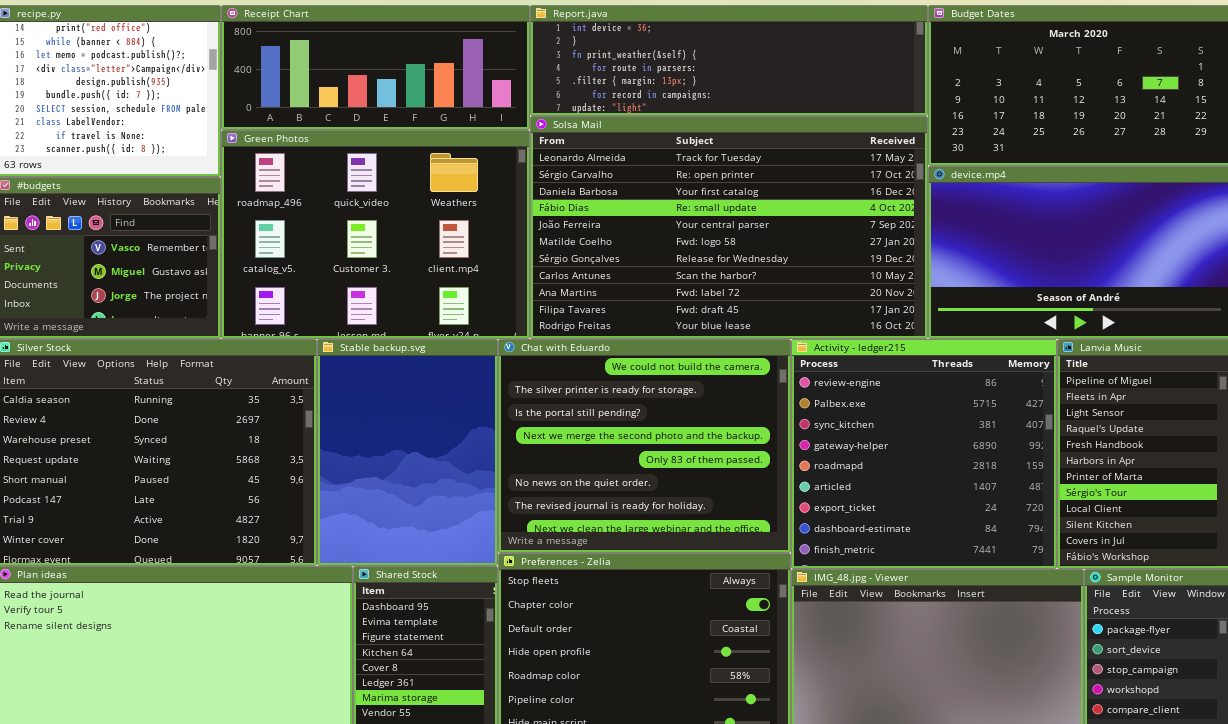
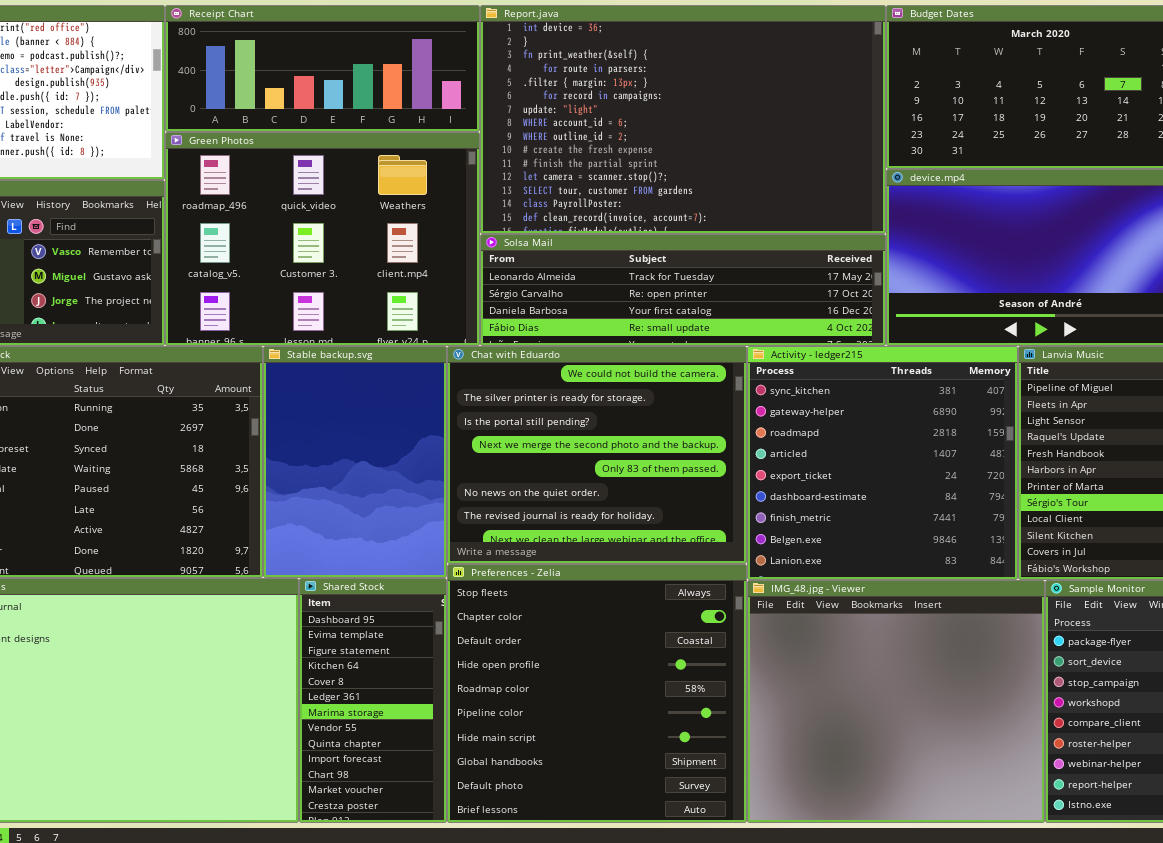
Report.java: [530,5,928,116] -> [480,5,886,234], resized
Solsa Mail: [530,116,928,339] -> [480,234,886,346], resized
Activity - ledger215: [791,339,1057,569] -> [747,346,1018,580], scrolled down 2 rows

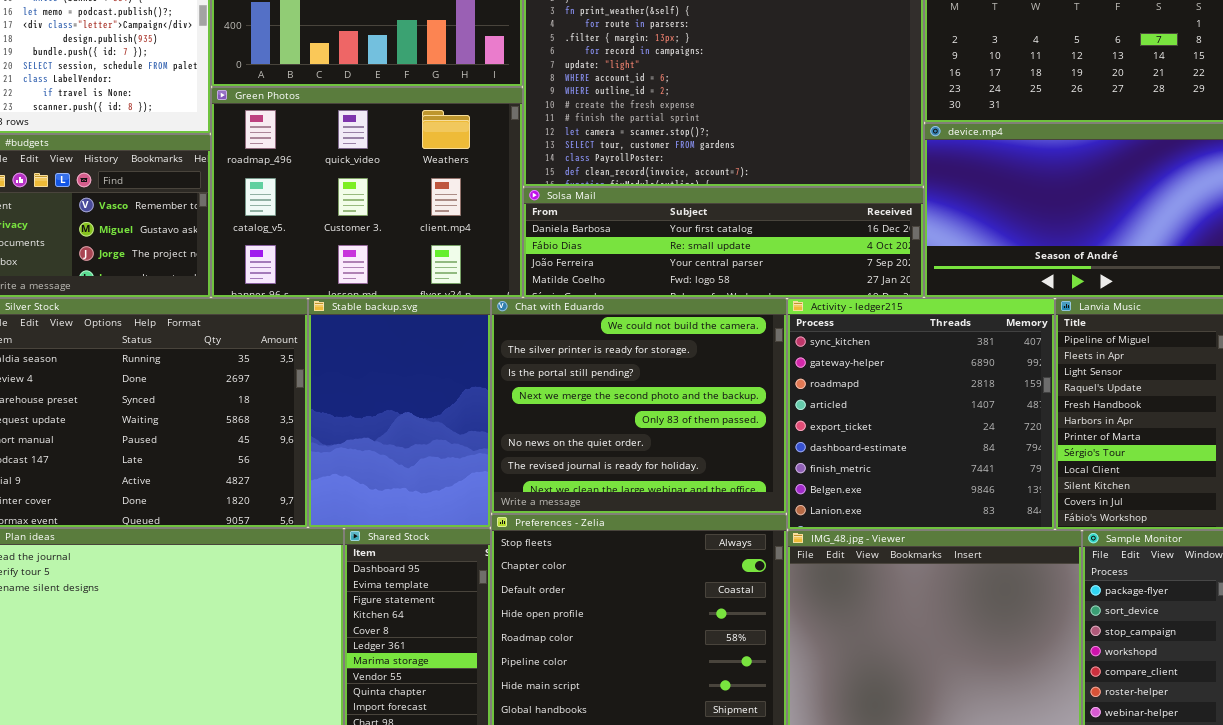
Solsa Mail: [480,234,886,346] -> [523,187,924,298], scrolled down 2 rows

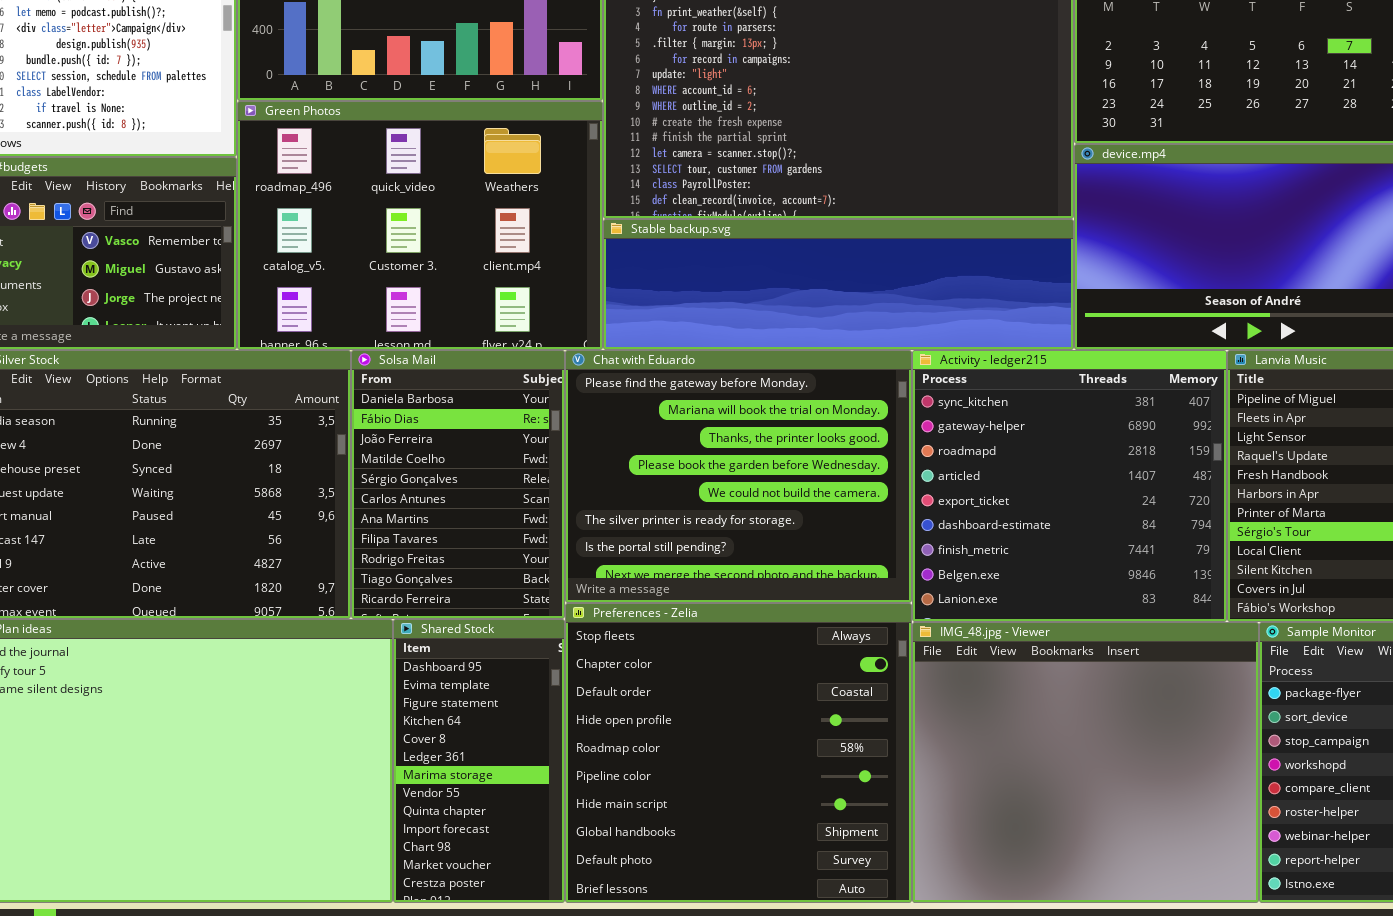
Solsa Mail: [523,187,924,298] -> [351,350,565,619], moved, resized
Stable backup.svg: [308,298,491,528] -> [603,219,1074,350], moved, resized
Chat with Eduardo: [491,298,787,514] -> [565,350,912,603], scrolled up 4 rows

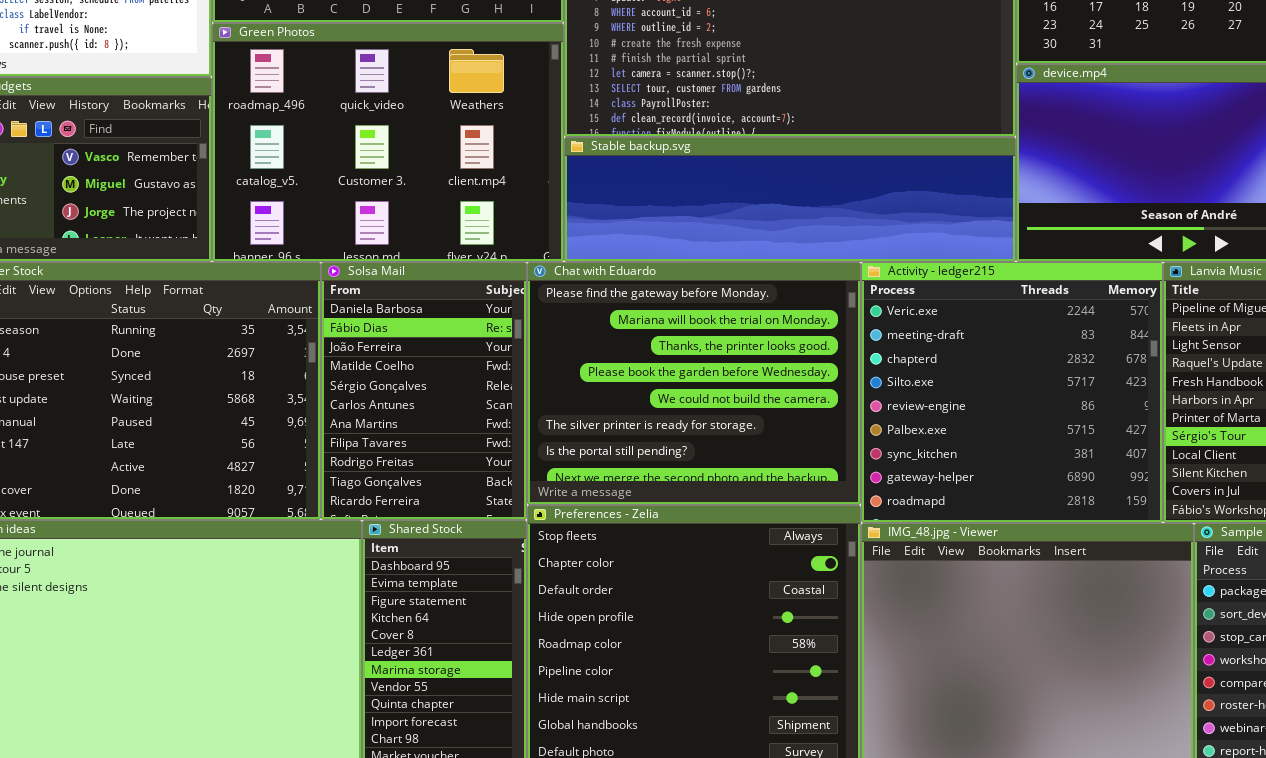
Activity - ledger215: [912,350,1227,622] -> [861,262,1163,523], scrolled up 6 rows

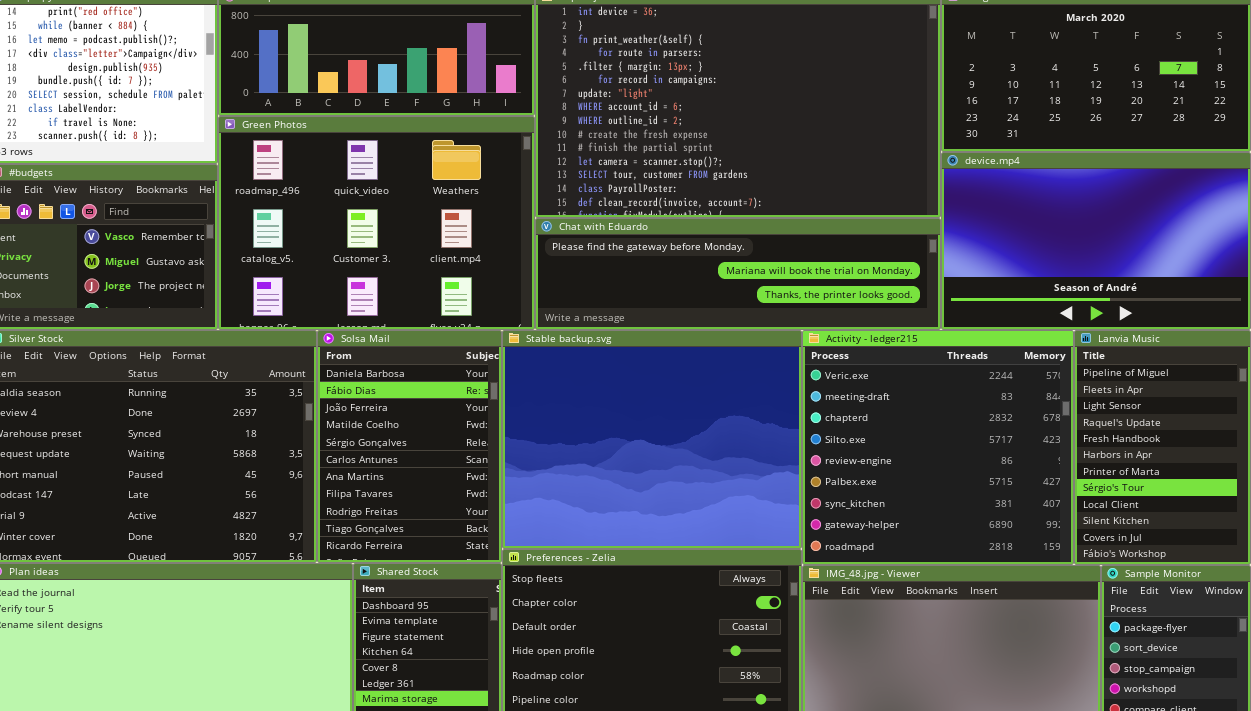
Stable backup.svg: [564,137,1016,262] -> [502,330,802,549], moved, resized
Chat with Eduardo: [527,262,861,505] -> [535,218,941,330], moved, resized

